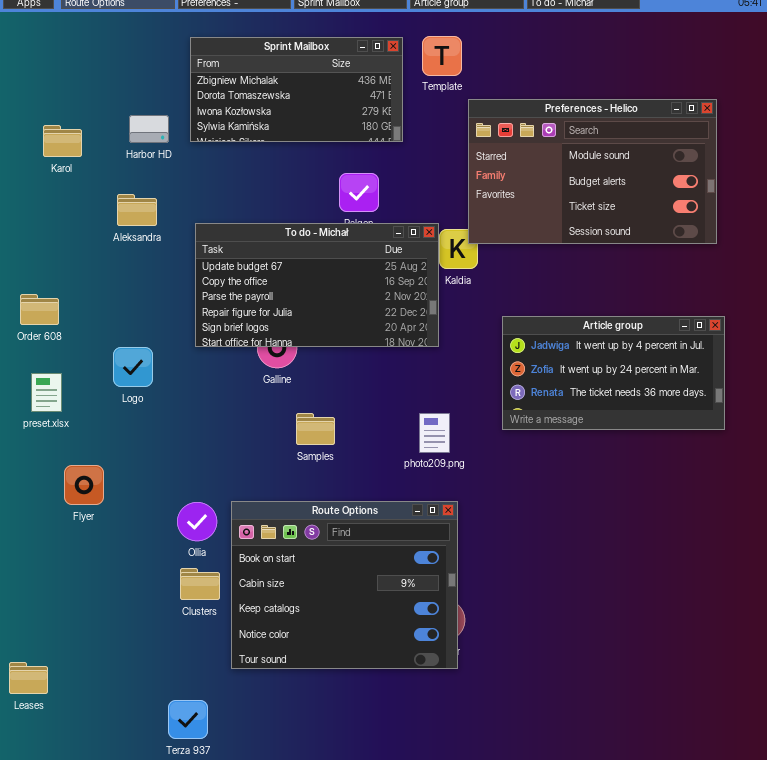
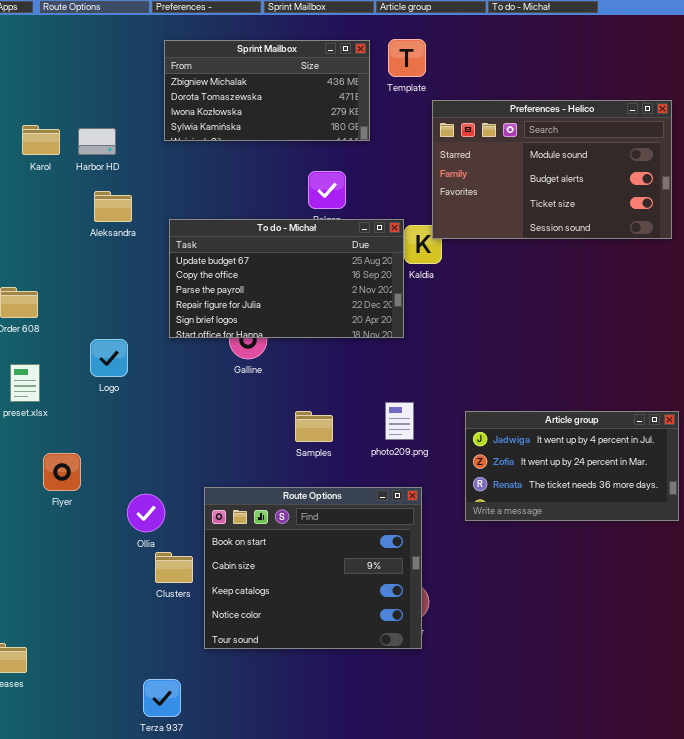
Harbor HD: [129,115,169,143] -> [78,128,116,155], moved
Article group: [502,316,725,430] -> [465,411,679,521], moved
Samples: [296,413,335,445] -> [295,411,333,442], moved
Ollia: [177,502,217,541] -> [127,494,165,532], moved

